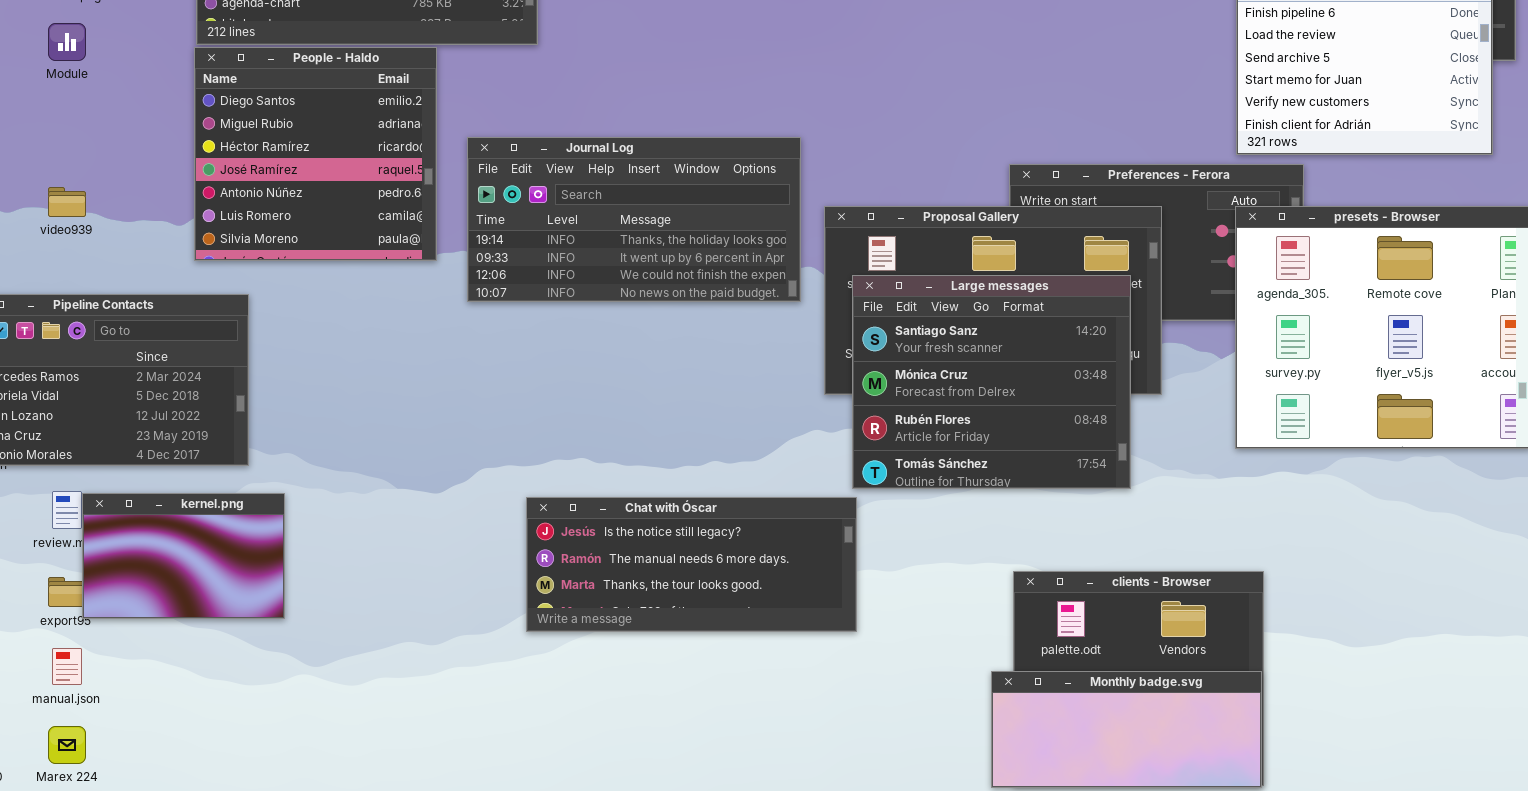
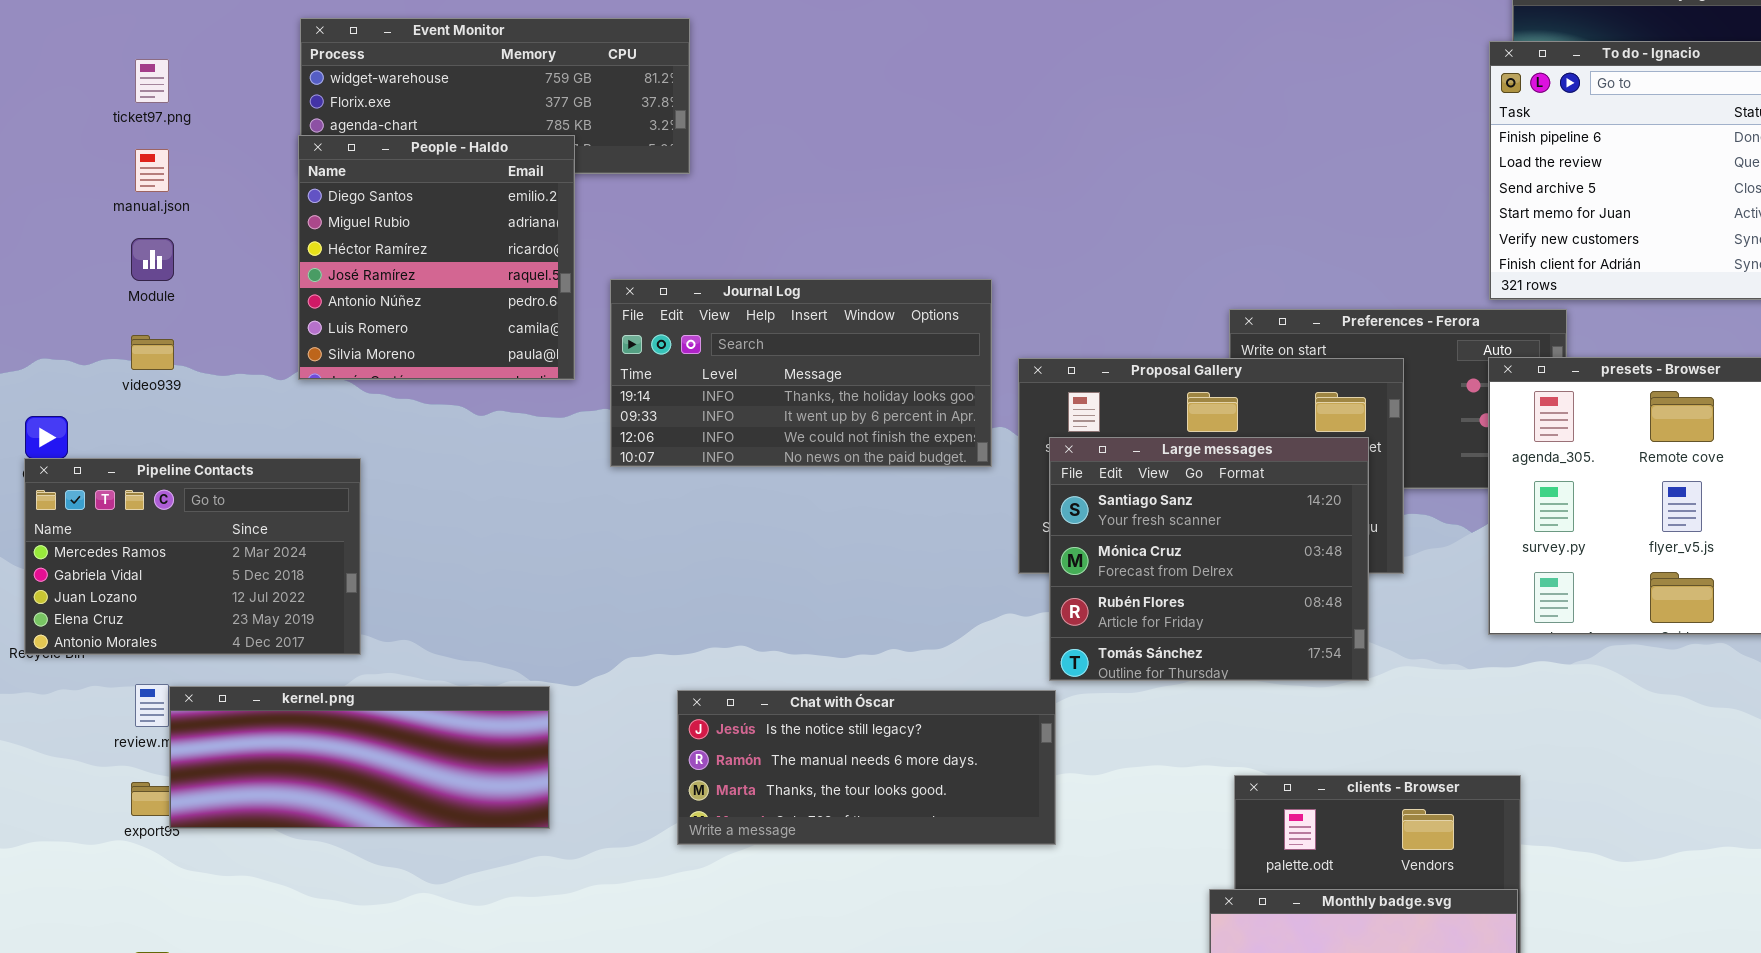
Module: [48,23,86,61] -> [131,238,174,281], moved
People - Haldo: [194,47,437,261] -> [298,135,575,380], moved
kernel.png: [82,493,285,619] -> [169,686,550,829], resized
manual.json: [52,648,82,685] -> [135,149,169,192], moved

